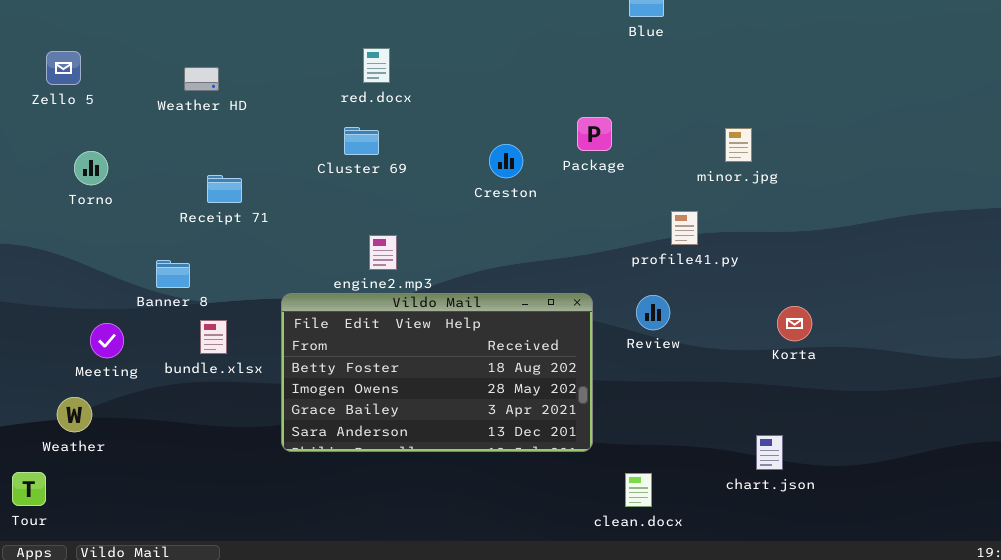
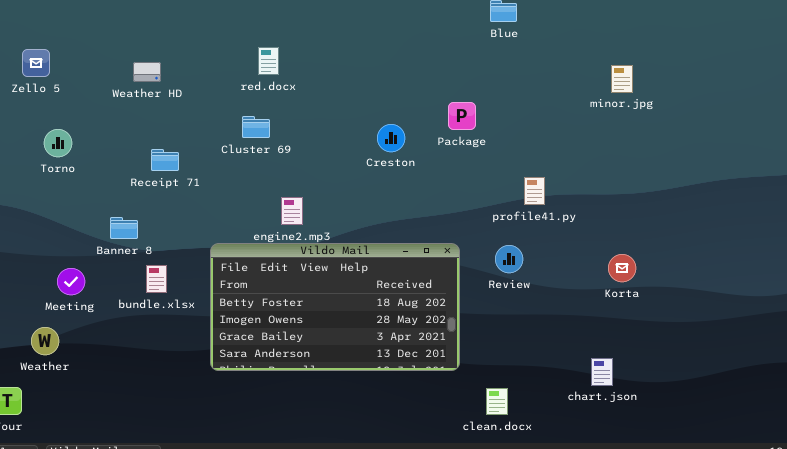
red.docx: [363,48,390,83] -> [258,47,279,75], moved
Cluster 69: [344,127,379,155] -> [242,116,270,138], moved
minor.jpg: [725,128,752,162] -> [611,65,633,93], moved

